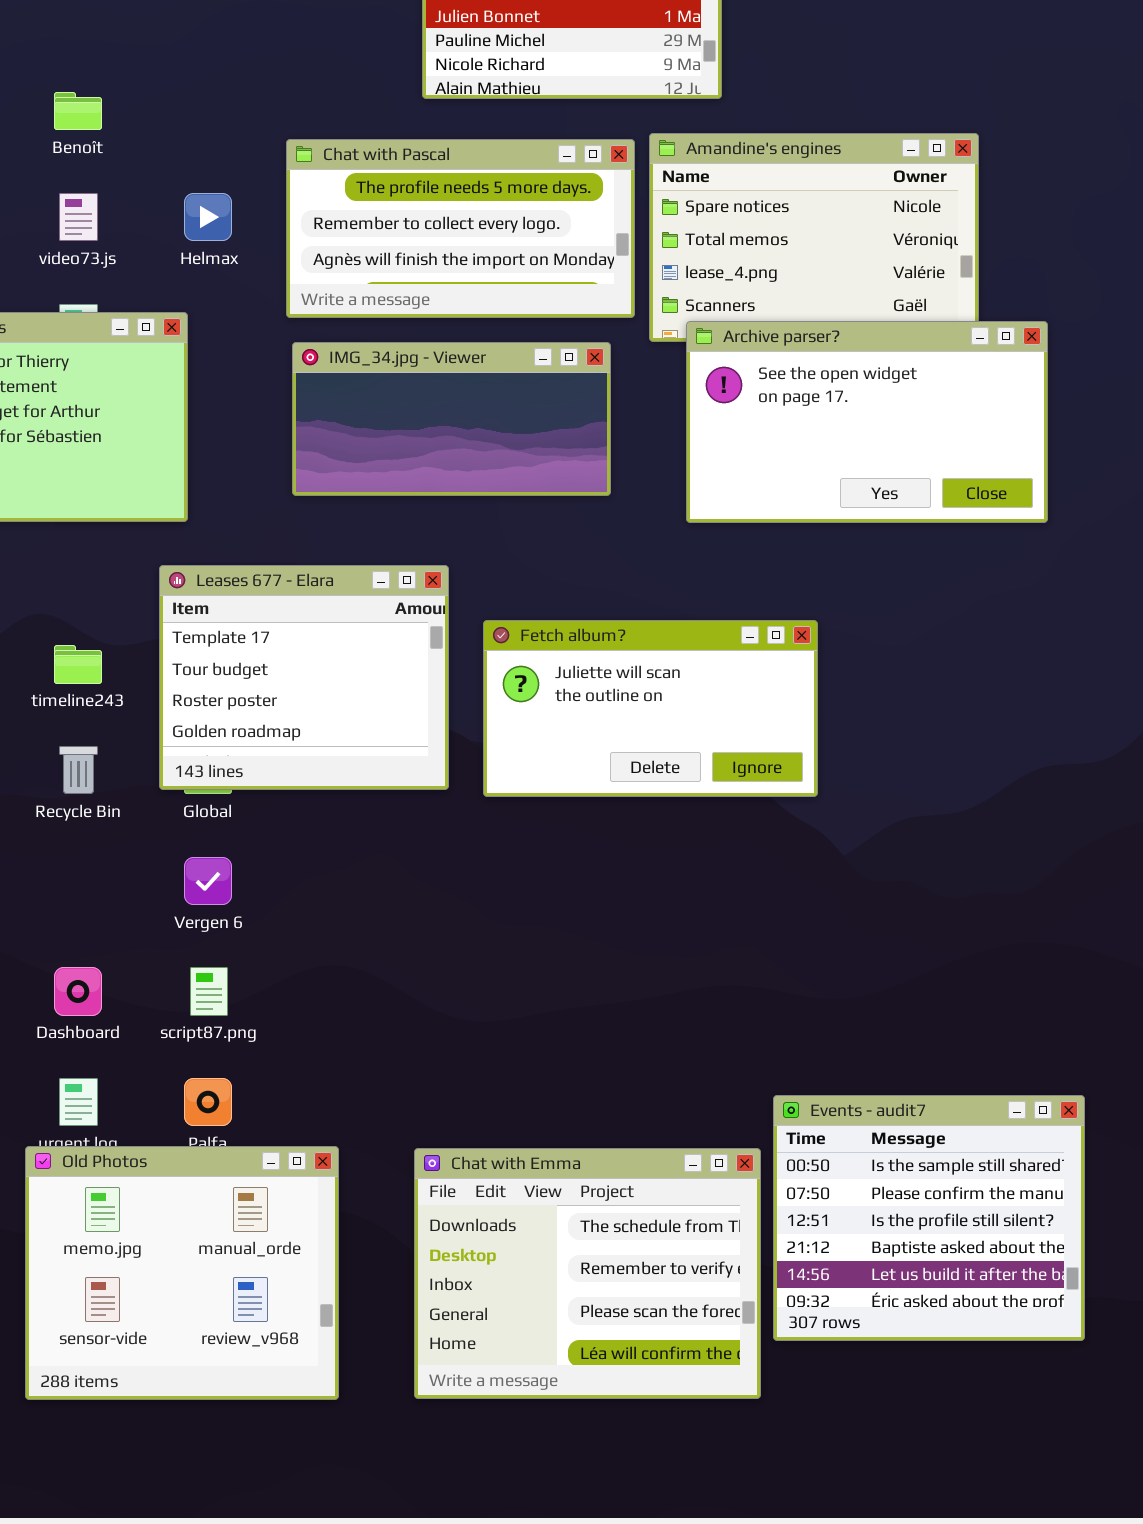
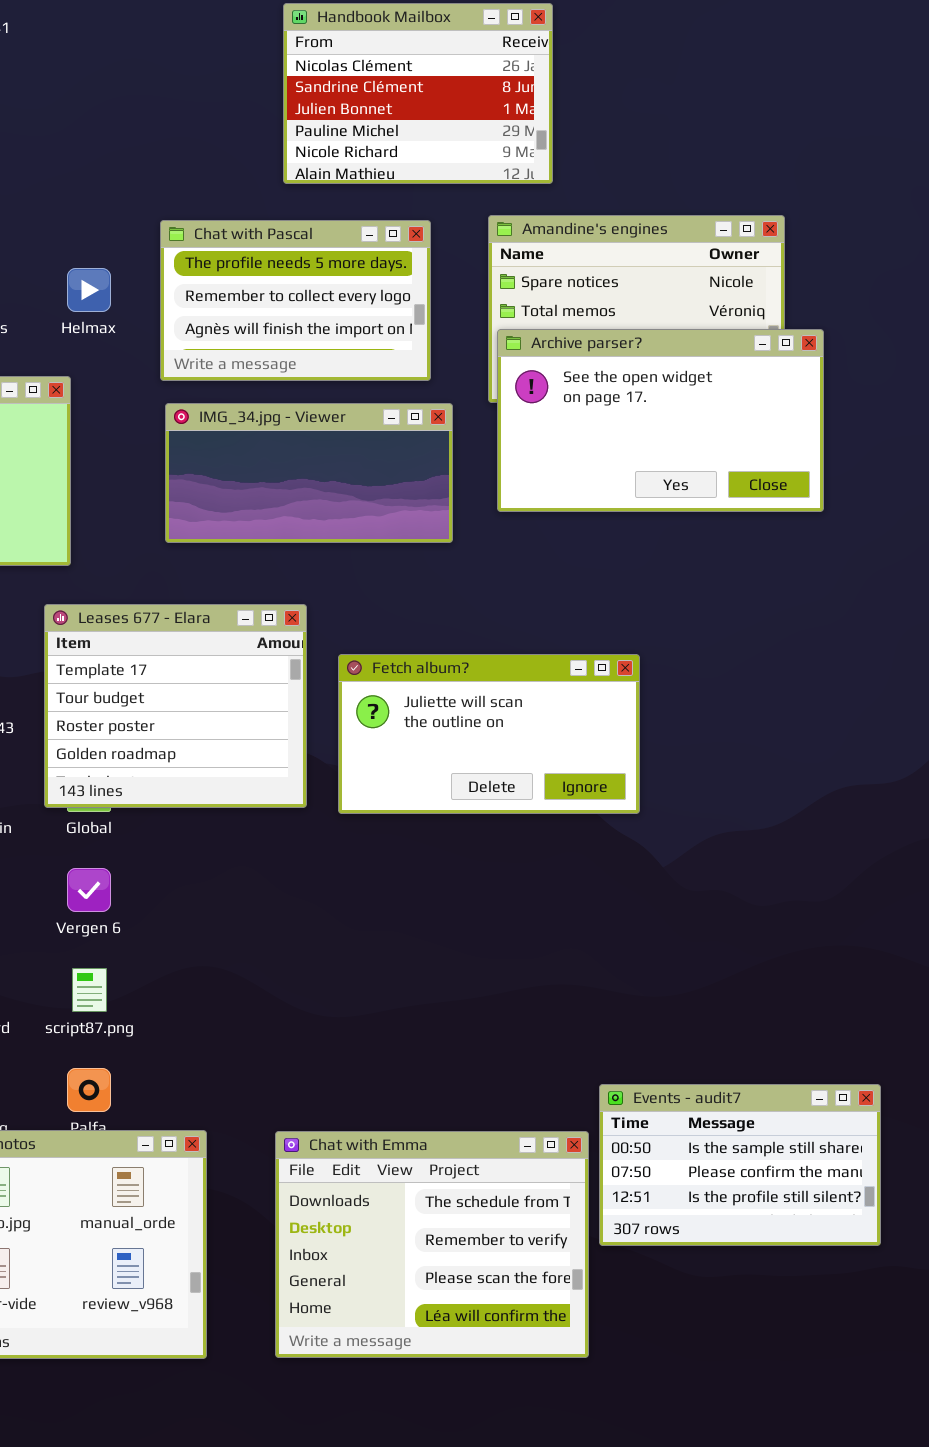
Chat with Pascal: [286,139,635,318] -> [160,220,431,381], resized
Archive parser?: [686,321,1048,523] -> [497,329,824,512], moved
Events - audit7: [773,1095,1085,1341] -> [599,1084,881,1246], resized

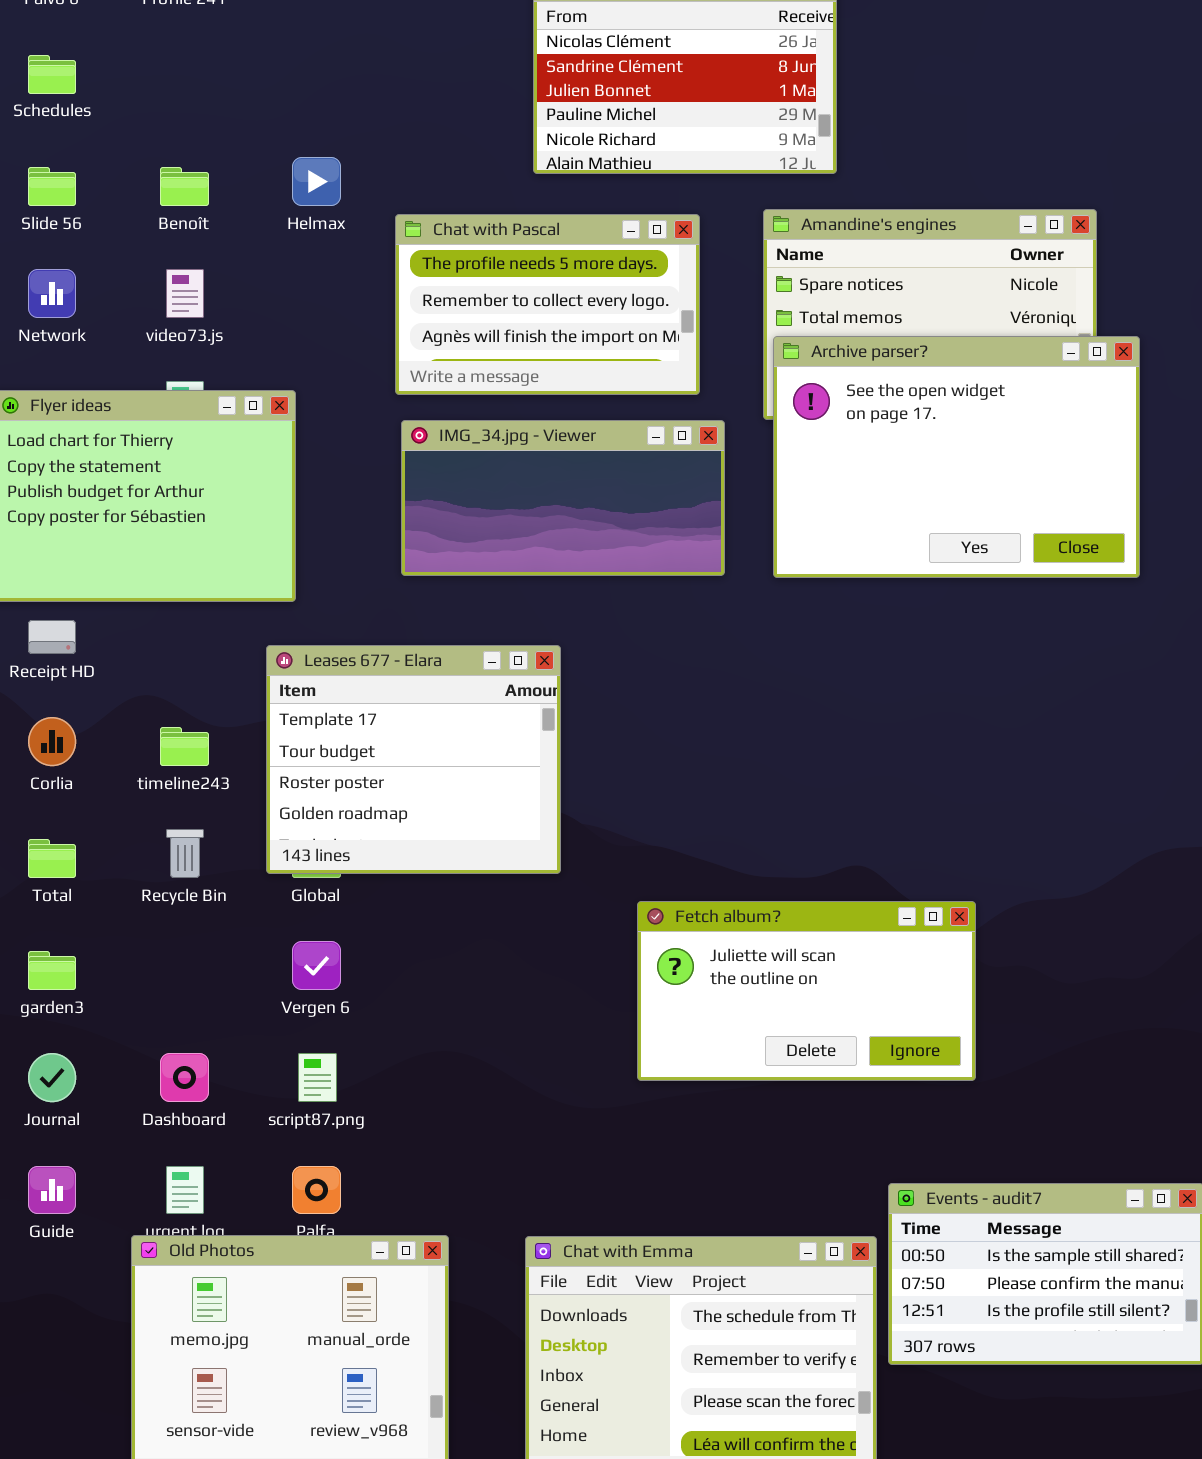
Helmax: [67,268,111,312] -> [292,157,341,206], moved
Archive parser?: [497,329,824,512] -> [773,336,1140,578], resized
Fetch album?: [338,654,640,814] -> [637,901,976,1081], moved

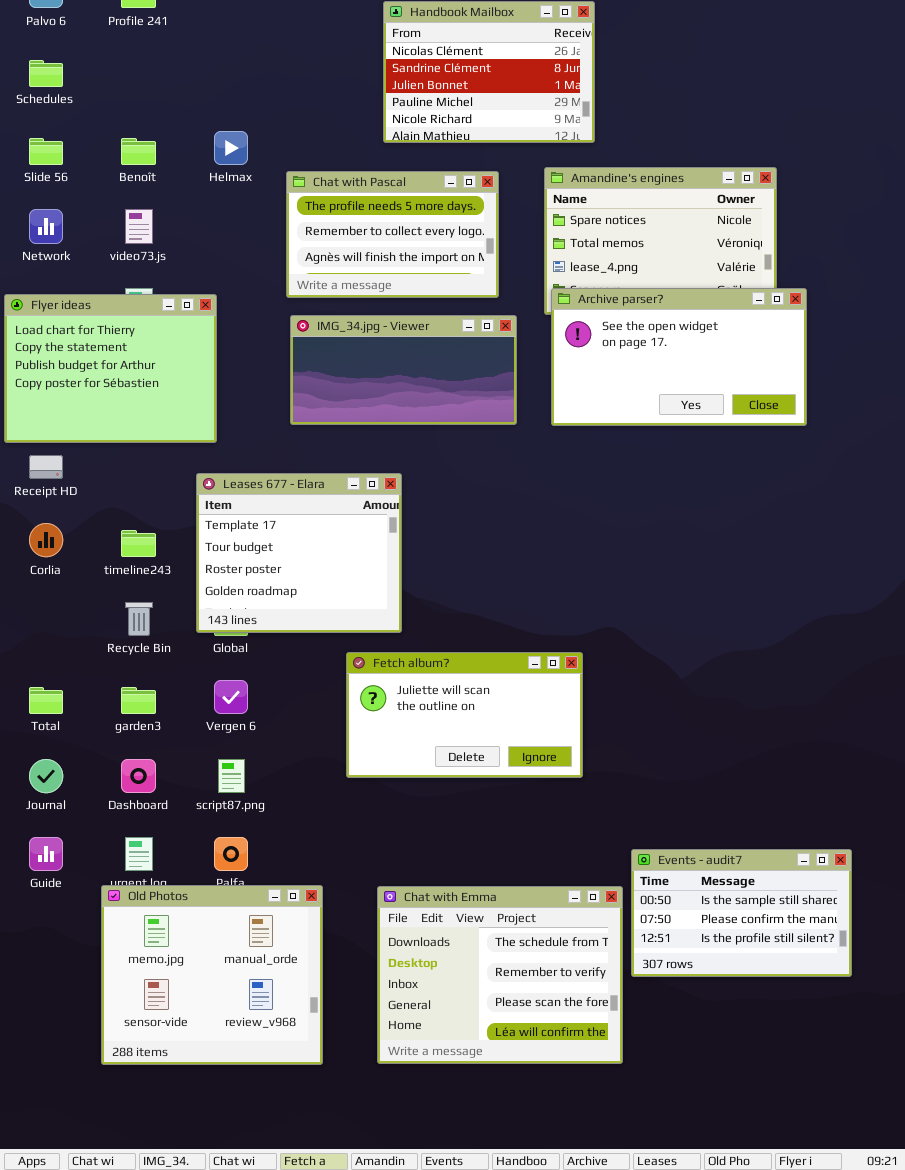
Archive parser?: [773,336,1140,578] -> [551,288,807,426], resized
Total: [28,839,76,878] -> [29,687,63,714], moved
Fetch album?: [637,901,976,1081] -> [346,652,583,778], moved
garden3: [28,951,76,990] -> [121,687,156,714], moved

